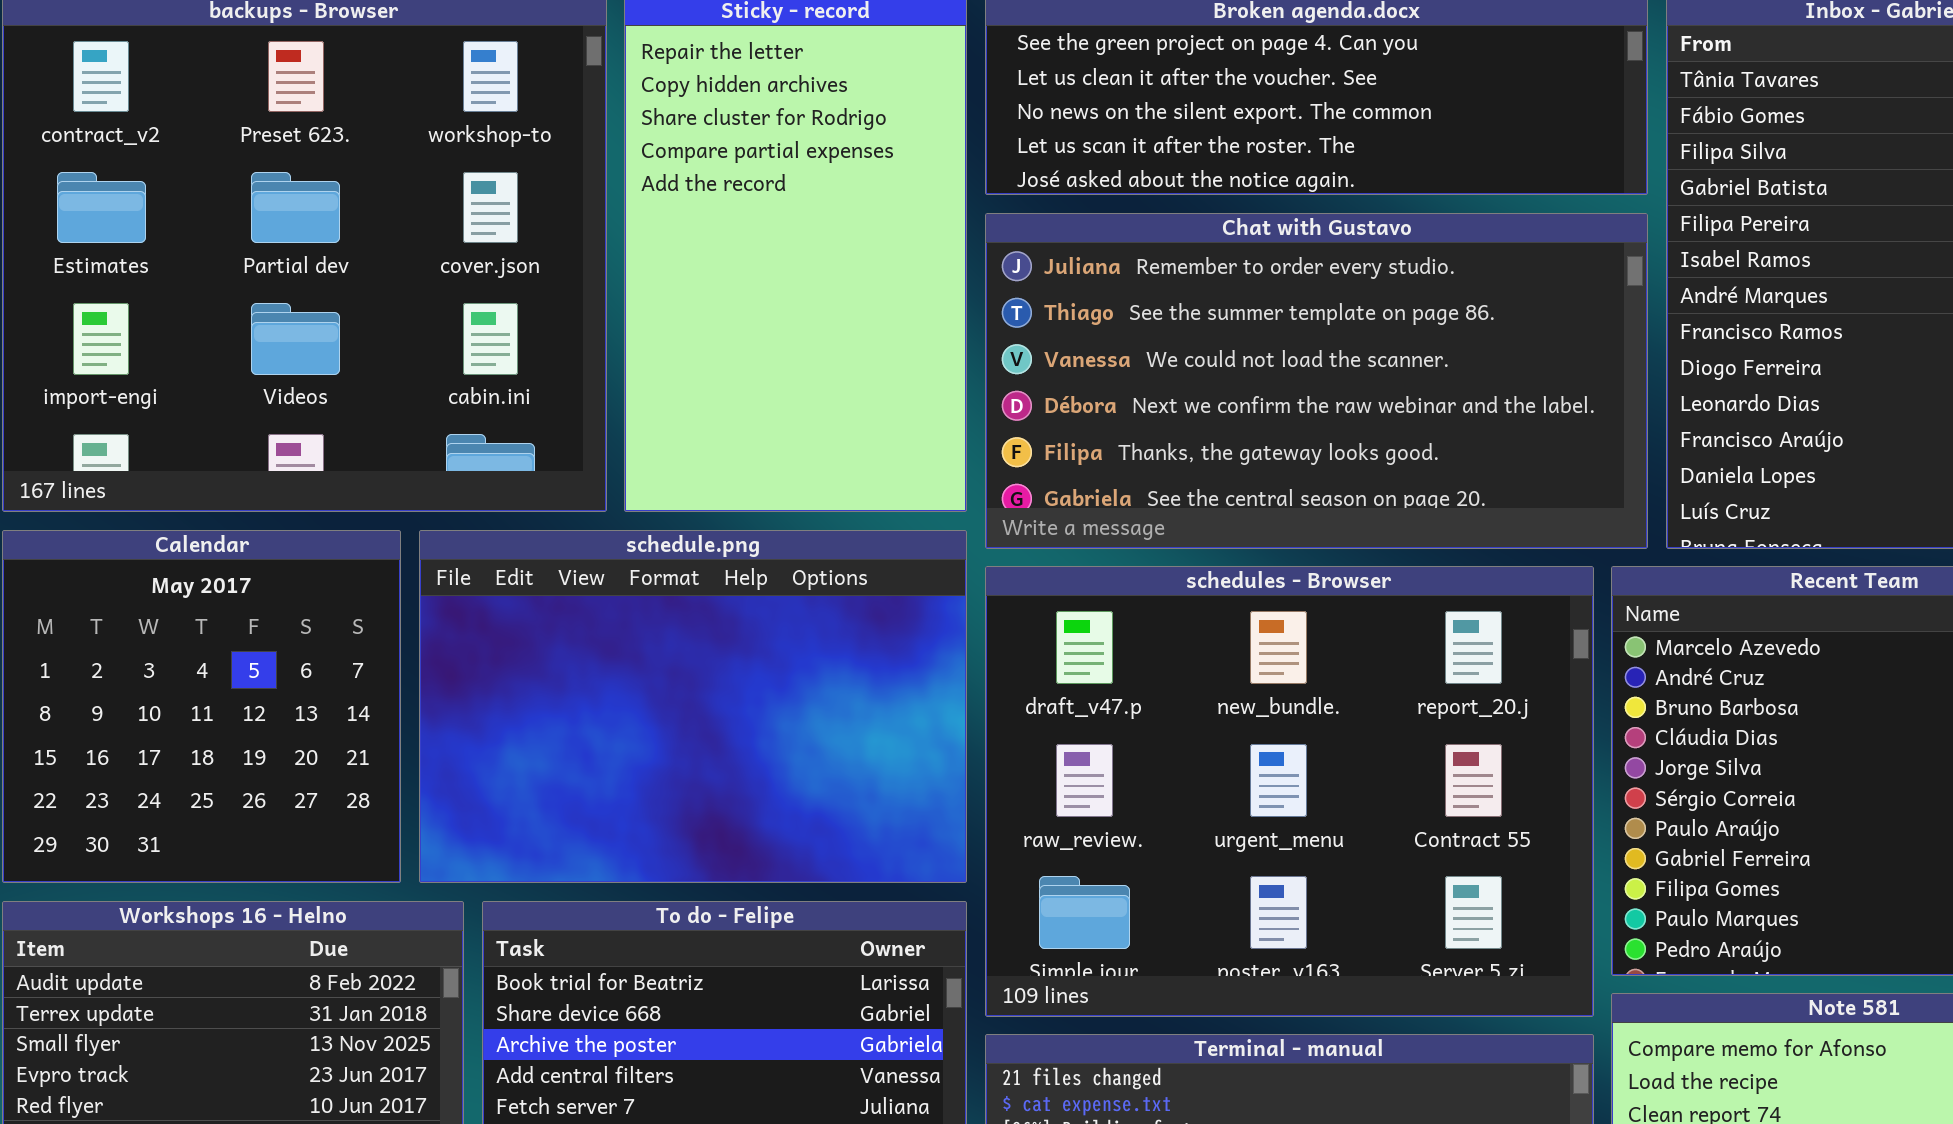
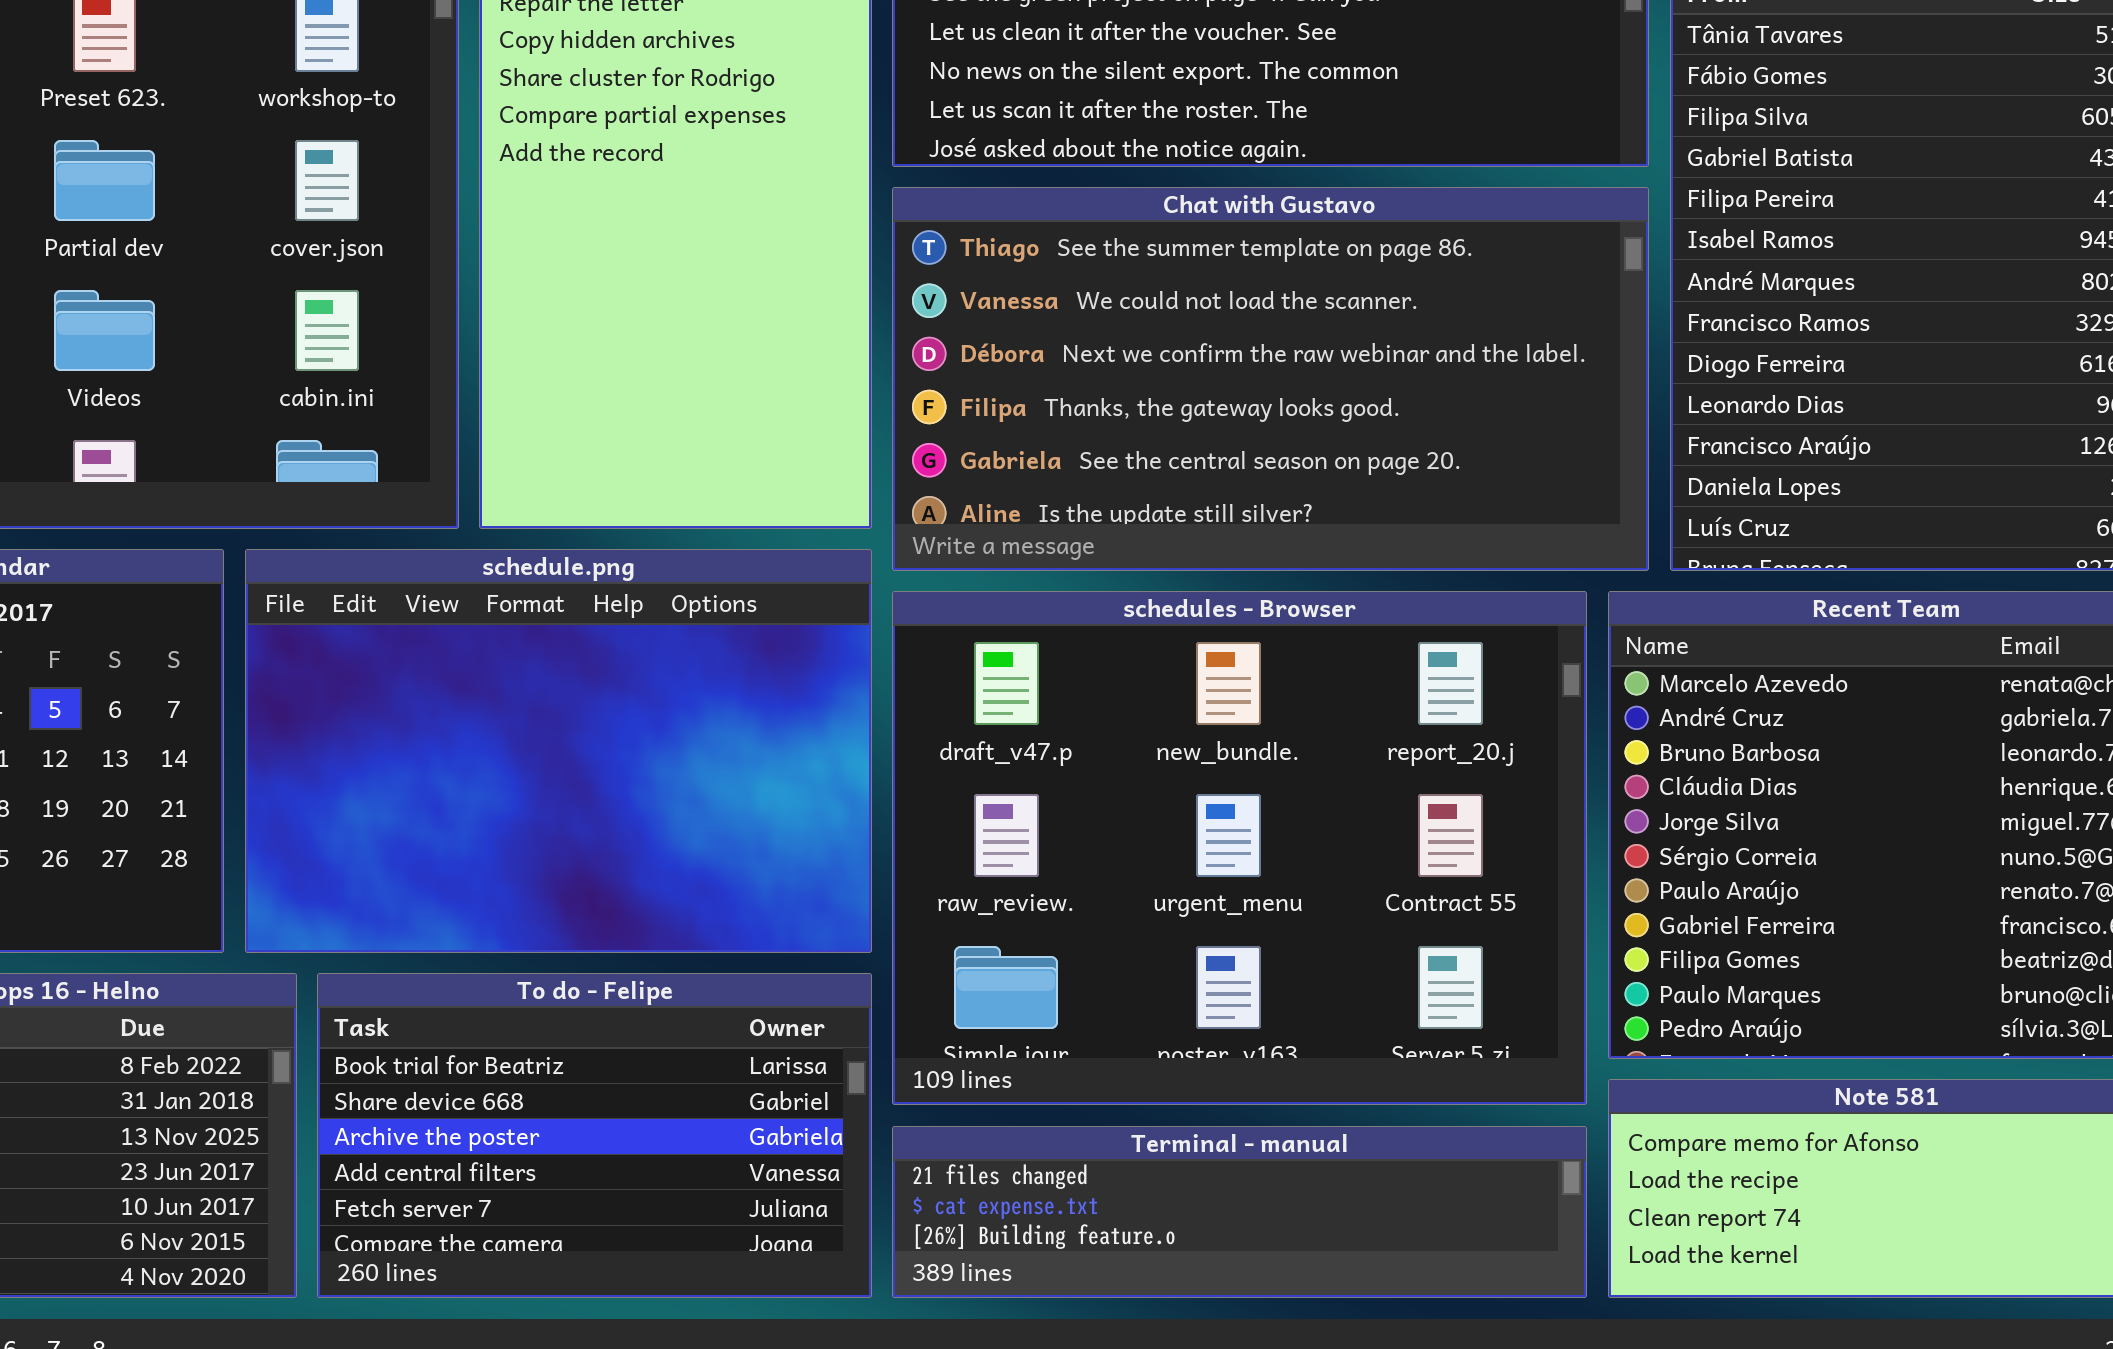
Chat with Gustavo: [985,213,1648,549] -> [892,187,1649,571], scrolled down 1 row

